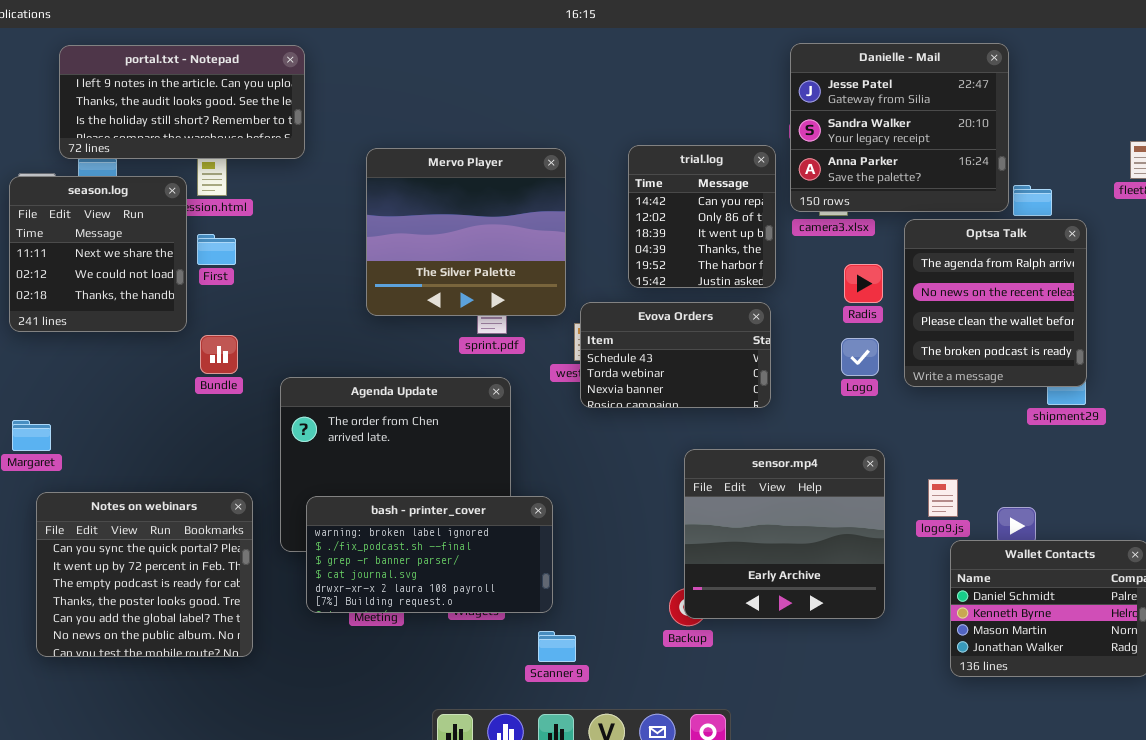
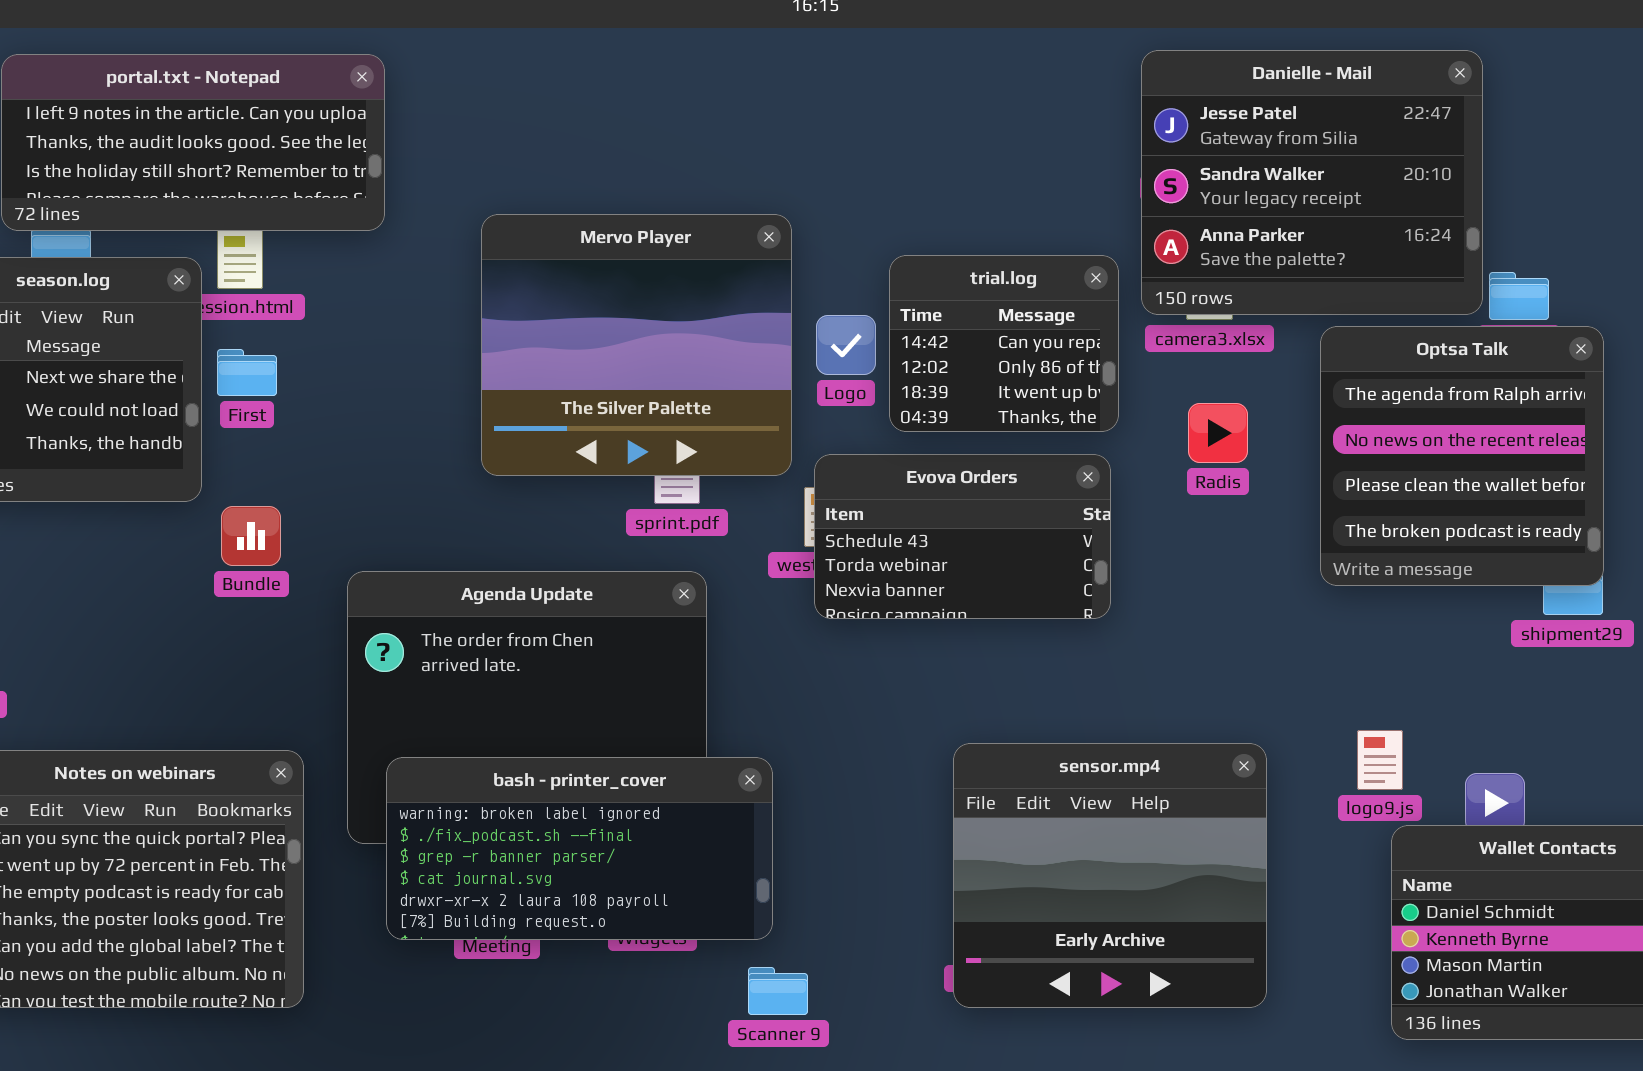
trial.log: [628,145,776,288] -> [889,255,1119,432], resized
Radis: [844,264,883,303] -> [1188,403,1248,463], moved
Logo: [841,338,879,376] -> [816,315,876,375], moved
sensor.mp4: [684,449,885,619] -> [953,743,1267,1008], moved

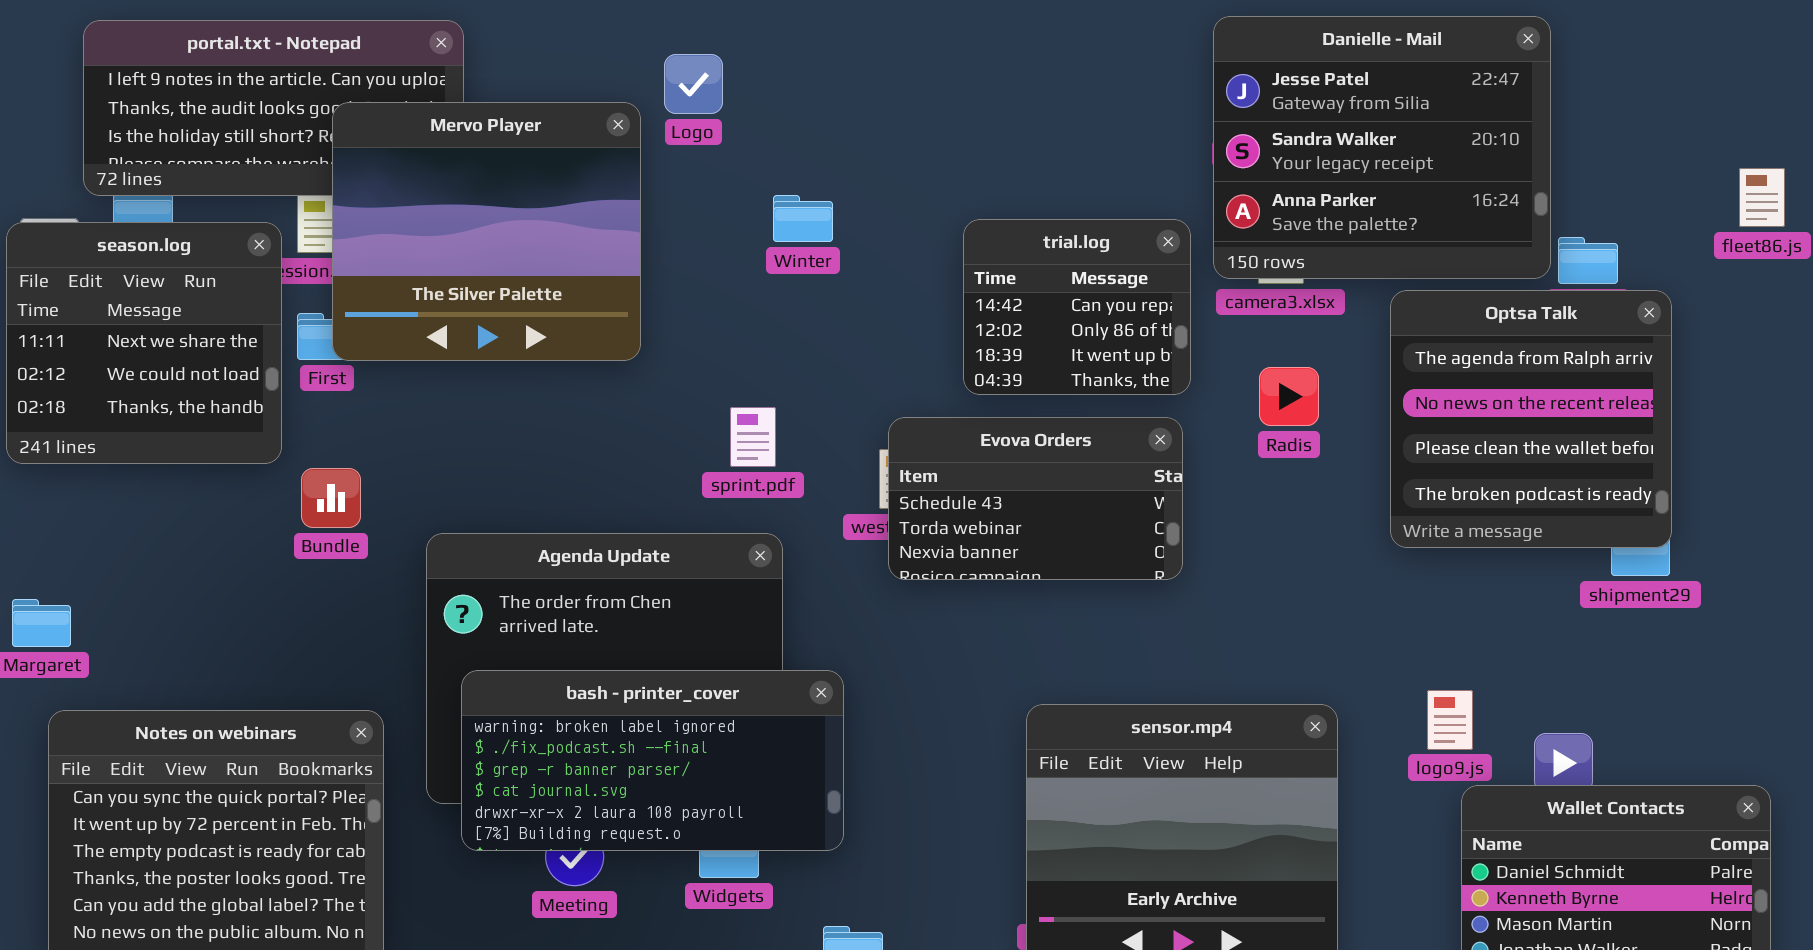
Mervo Player: [481,214,792,476] -> [332,102,641,361], moved
Logo: [816,315,876,375] -> [664,54,723,114], moved
bash - printer_cover: [386,757,773,940] -> [461,670,844,851], moved

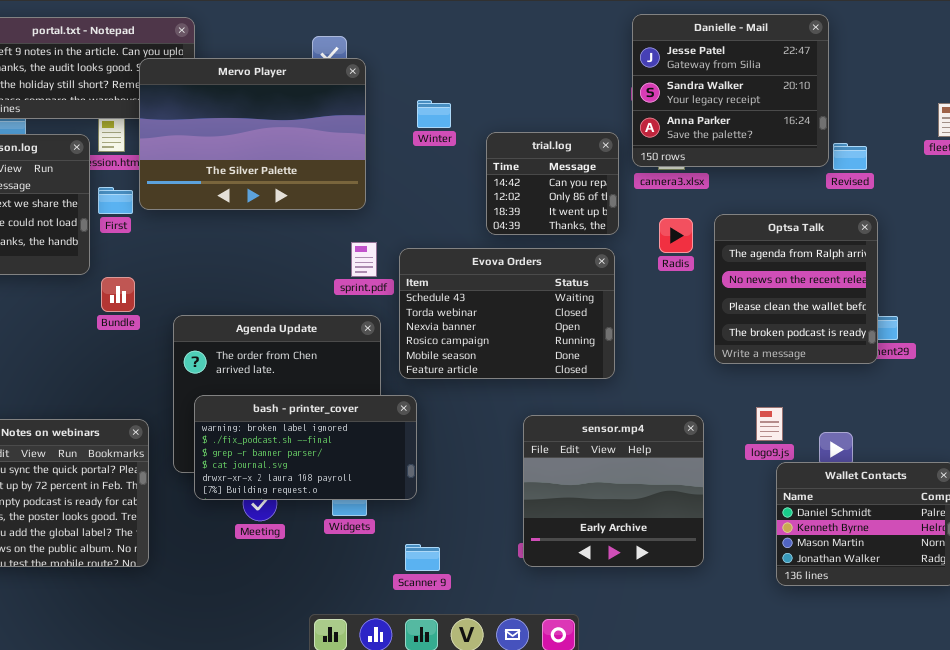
Mervo Player: [332,102,641,361] -> [139,58,366,210], moved, resized
Winter: [773,195,833,242] -> [417,100,451,128], moved
Optsa Talk: [1390,290,1672,548] -> [714,214,878,364], moved
Evova Orders: [888,417,1183,580] -> [399,248,615,379], resized

